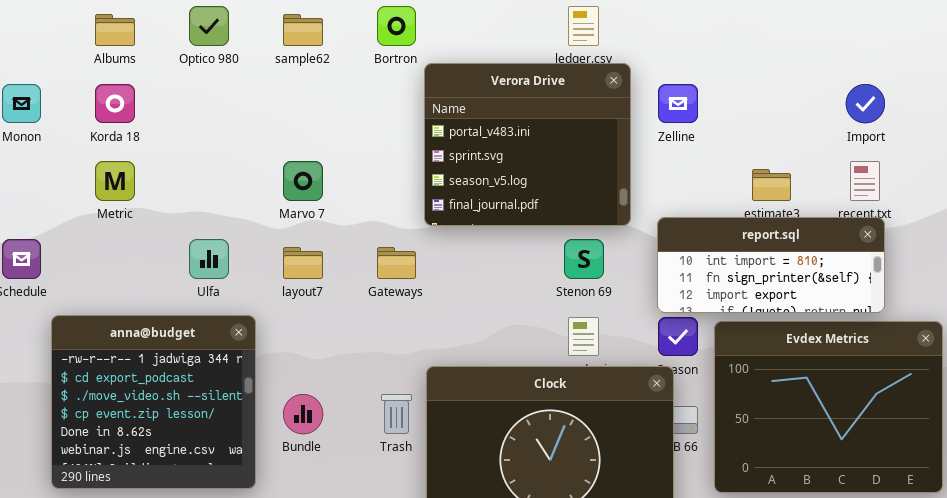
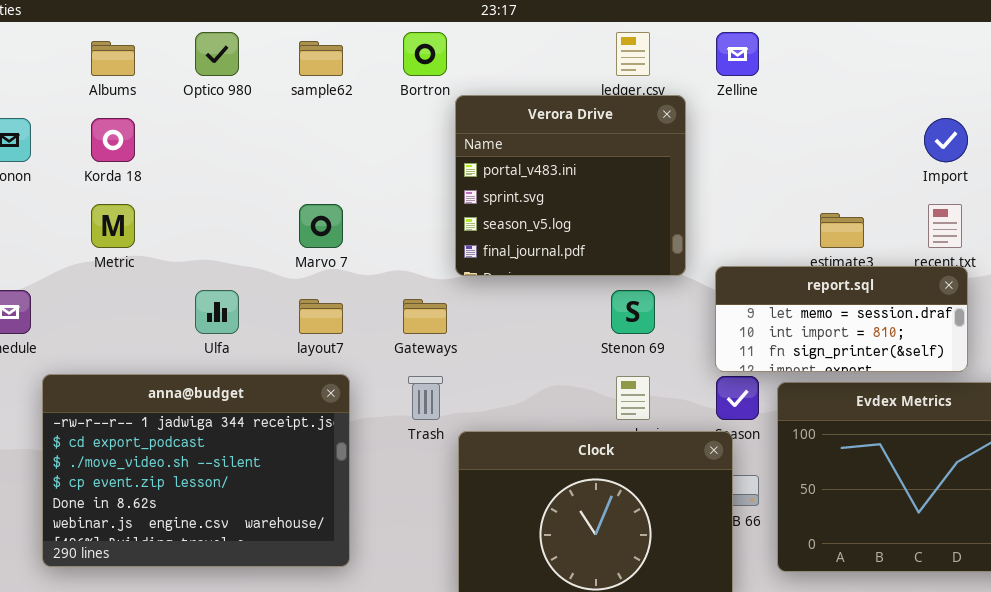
Zelline: [658,84,698,123] -> [716,32,759,76], moved
report.sql: [657,217,885,313] -> [715,266,968,372], scrolled up 1 row
anna@budget: [51,315,256,489] -> [42,374,350,567], resized
Trash: [381,394,412,434] -> [408,376,443,420], moved

